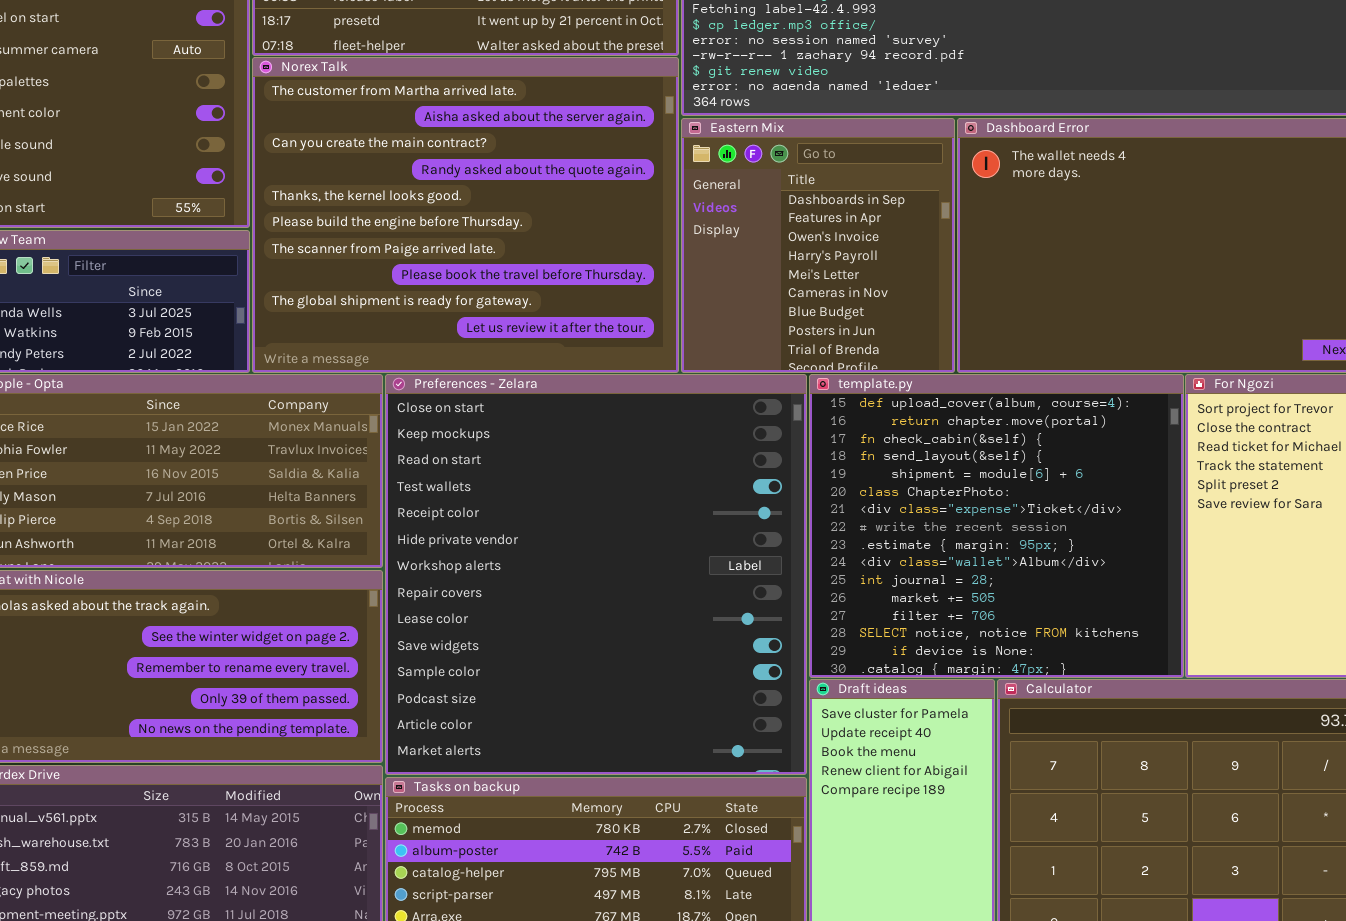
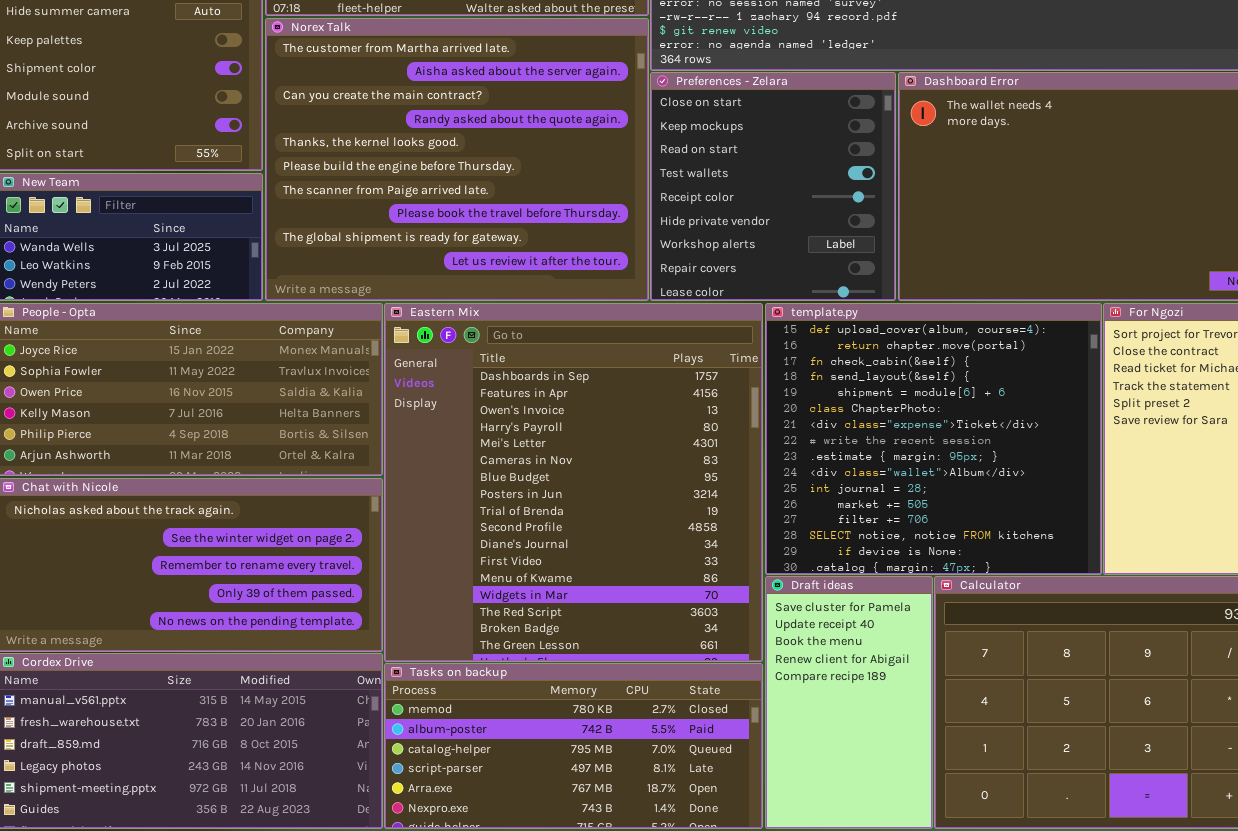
Eastern Mix: [681,118,955,373] -> [384,303,763,662], moved, resized
Preferences - Zelara: [385,374,807,775] -> [650,72,896,301], moved, resized

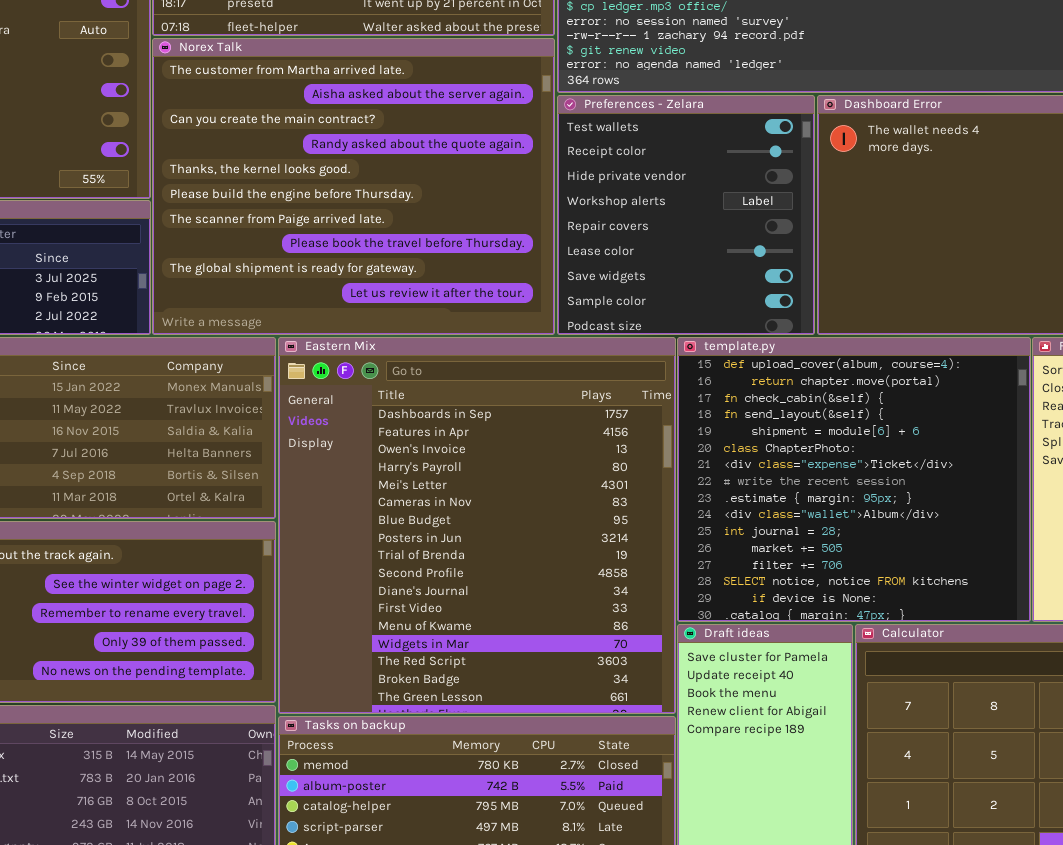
Preferences - Zelara: [650,72,896,301] -> [557,95,815,335], scrolled down 3 rows

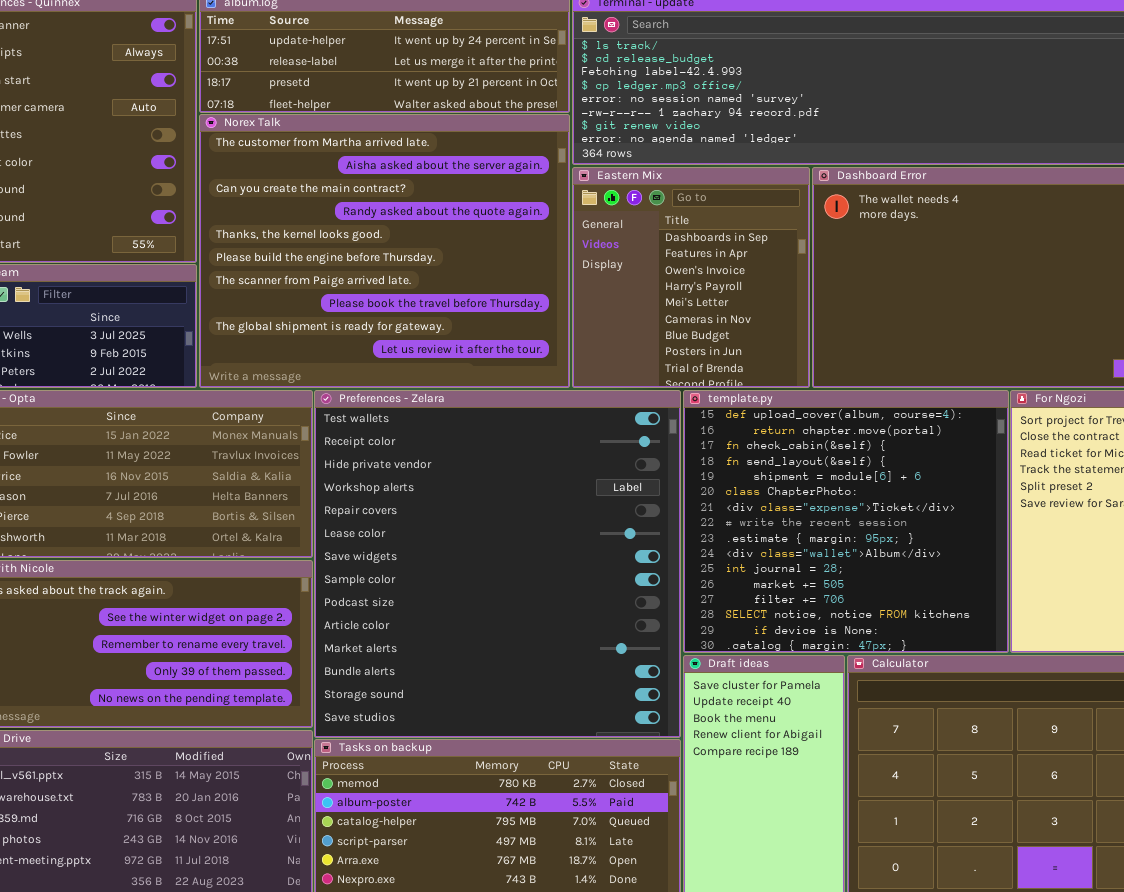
Preferences - Zelara: [557,95,815,335] -> [314,390,681,738], moved, resized
Eastern Mix: [278,337,676,714] -> [572,167,810,388], moved, resized

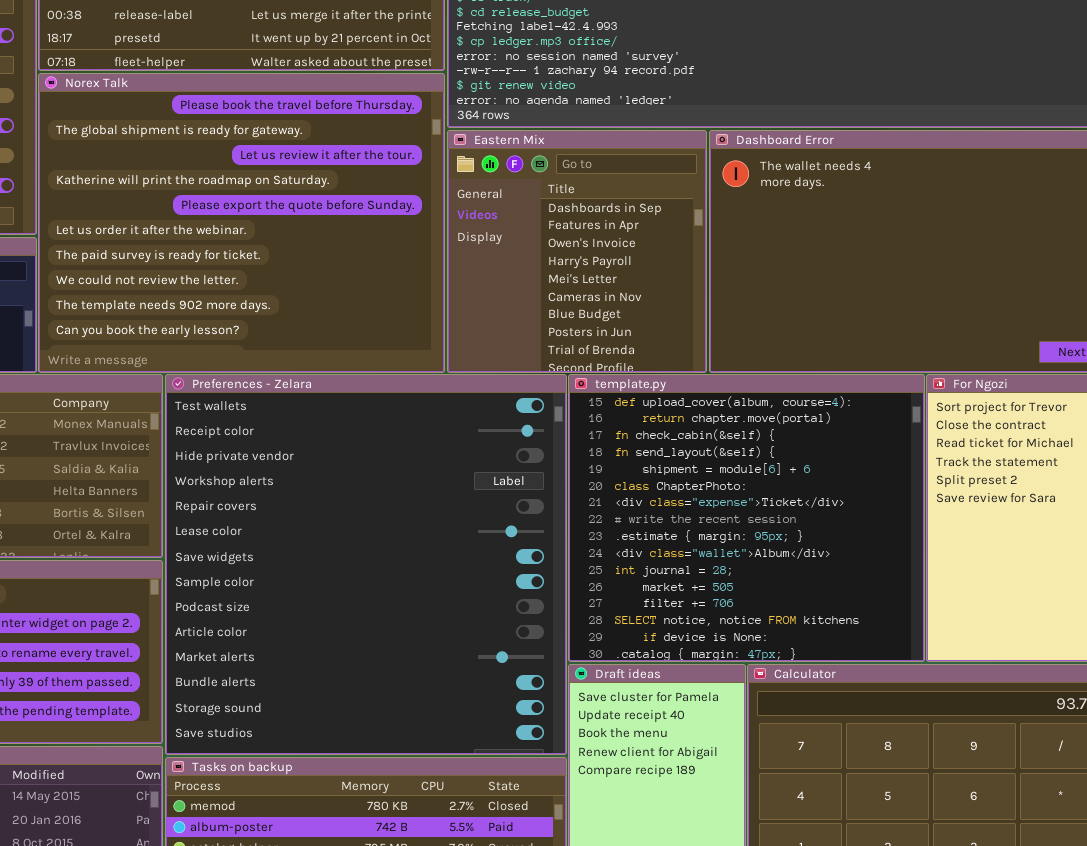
Norex Talk: [199,114,570,388] -> [38,73,445,373], scrolled down 7 rows

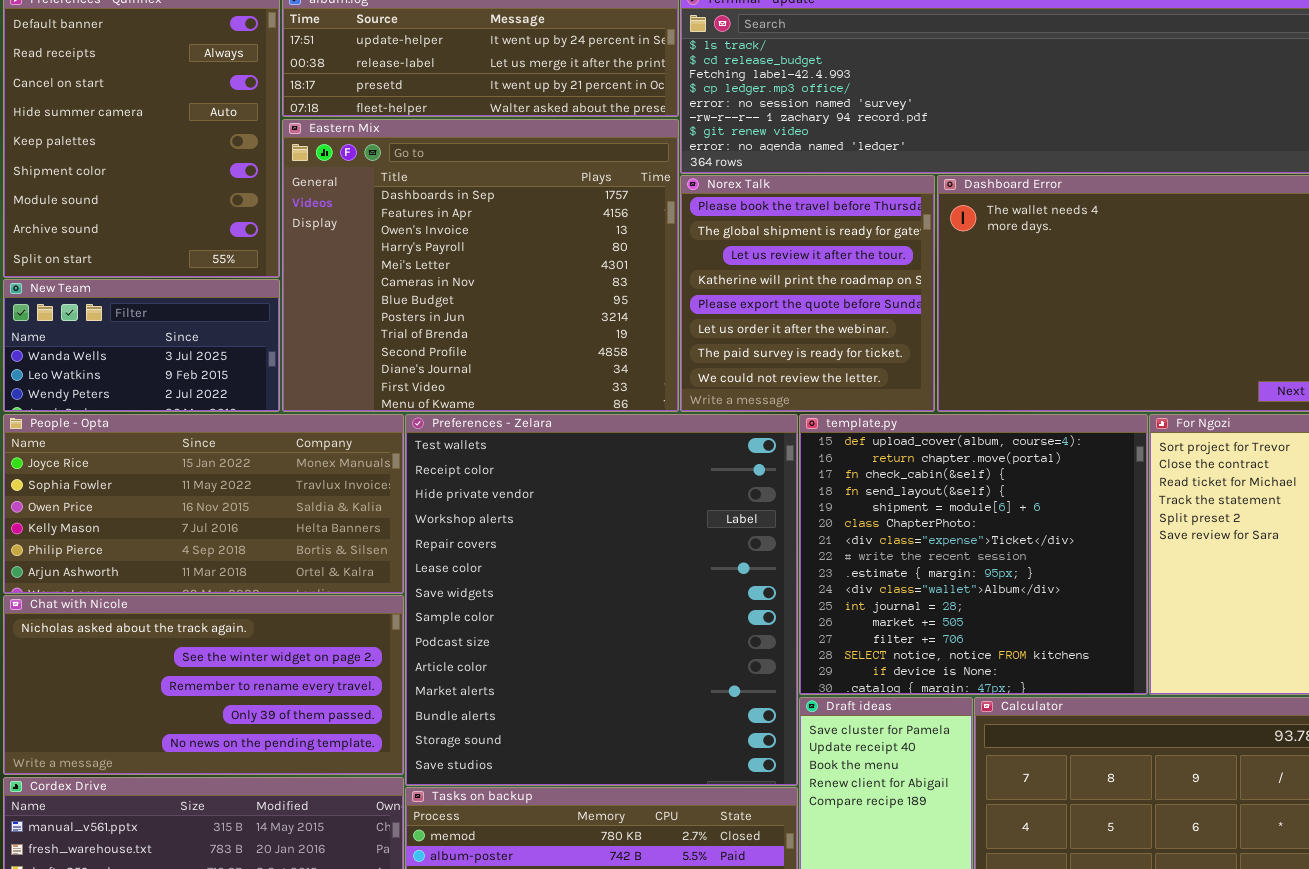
Norex Talk: [38,73,445,373] -> [680,175,935,412], moved, resized
Eastern Mix: [447,130,707,373] -> [282,119,679,412], moved, resized

